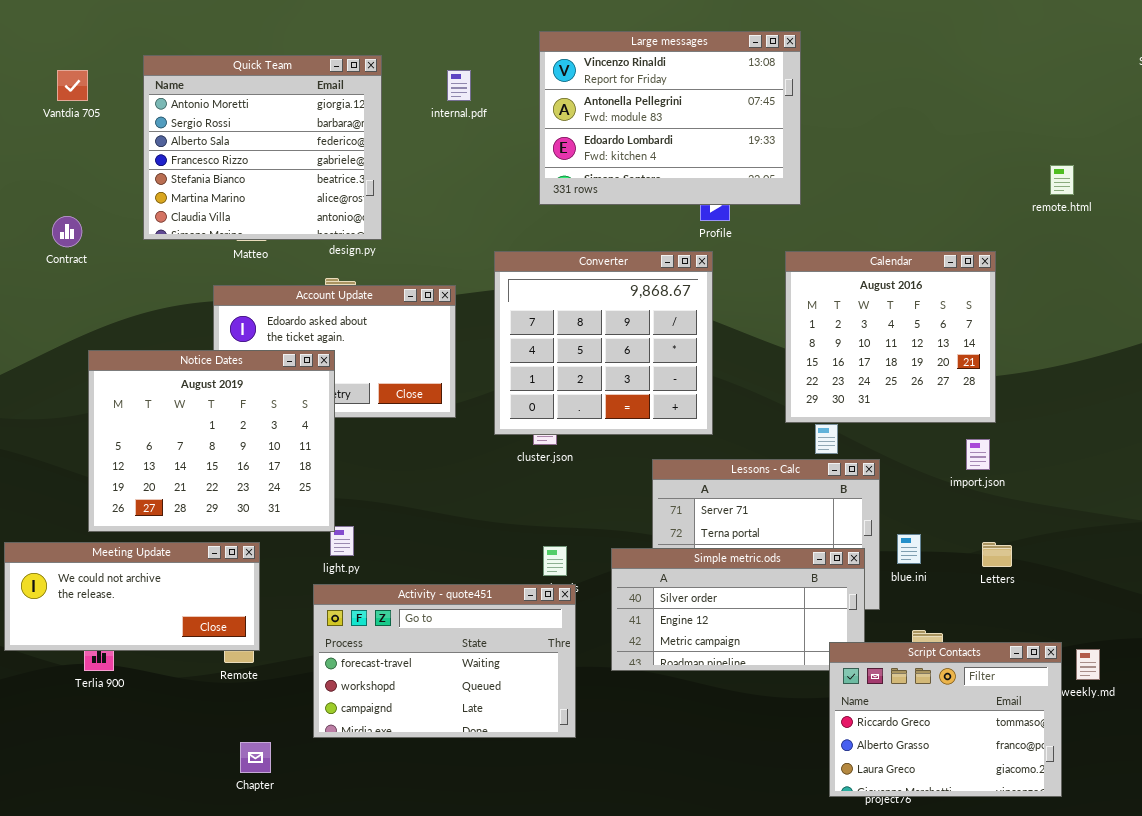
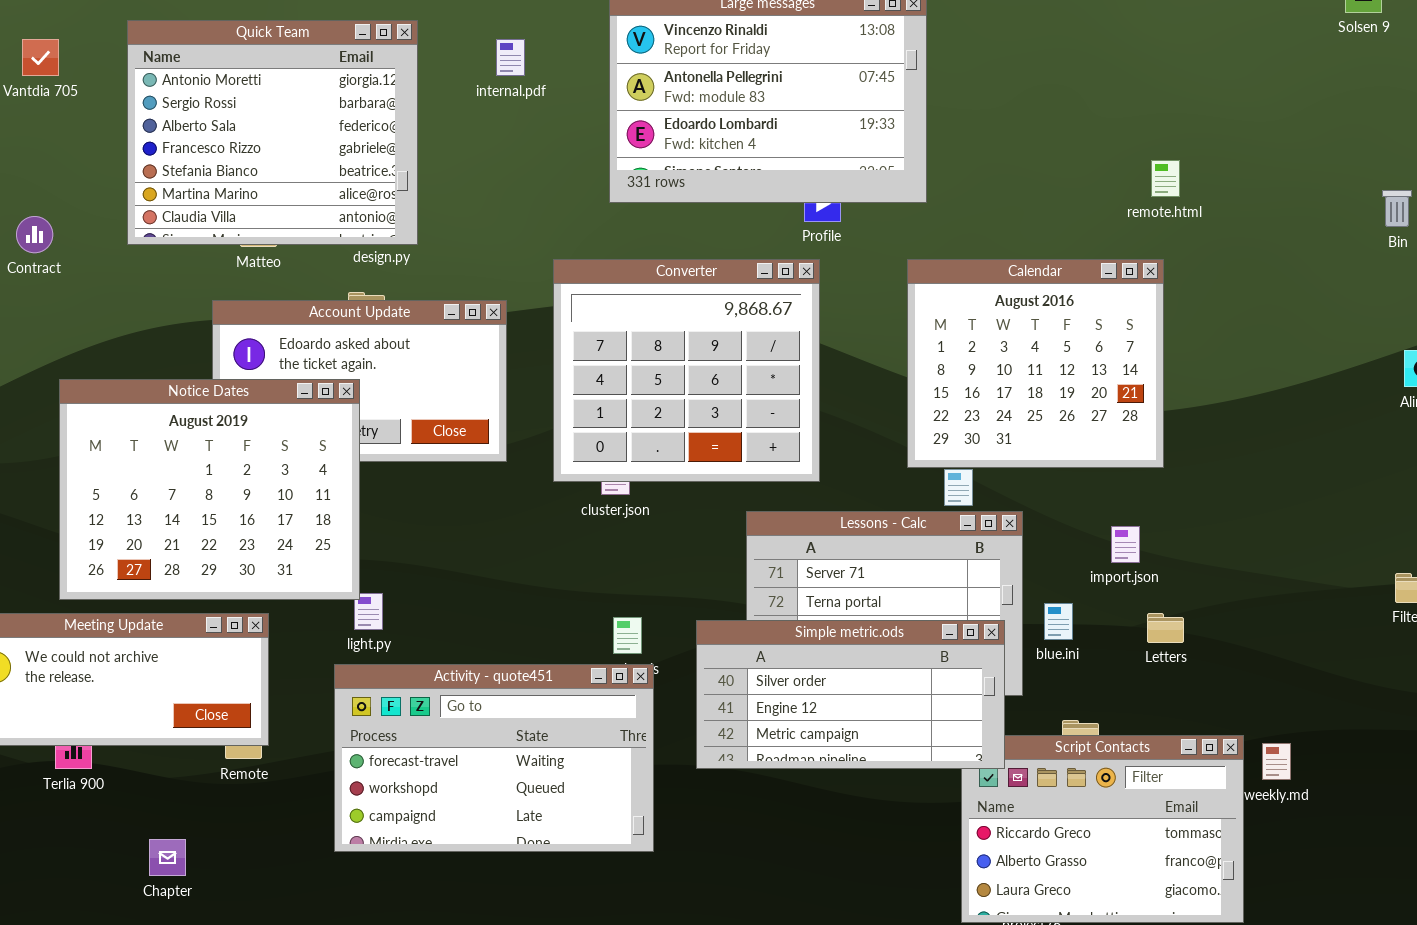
remote.html: [1050,165,1074,195] -> [1151,160,1180,197], moved
import.json: [966,439,990,470] -> [1111,526,1140,563], moved
Simple metric.ods: [611,548,865,671] -> [696,620,1005,769], raised
Chapter: [240,742,271,773] -> [149,839,186,876], moved

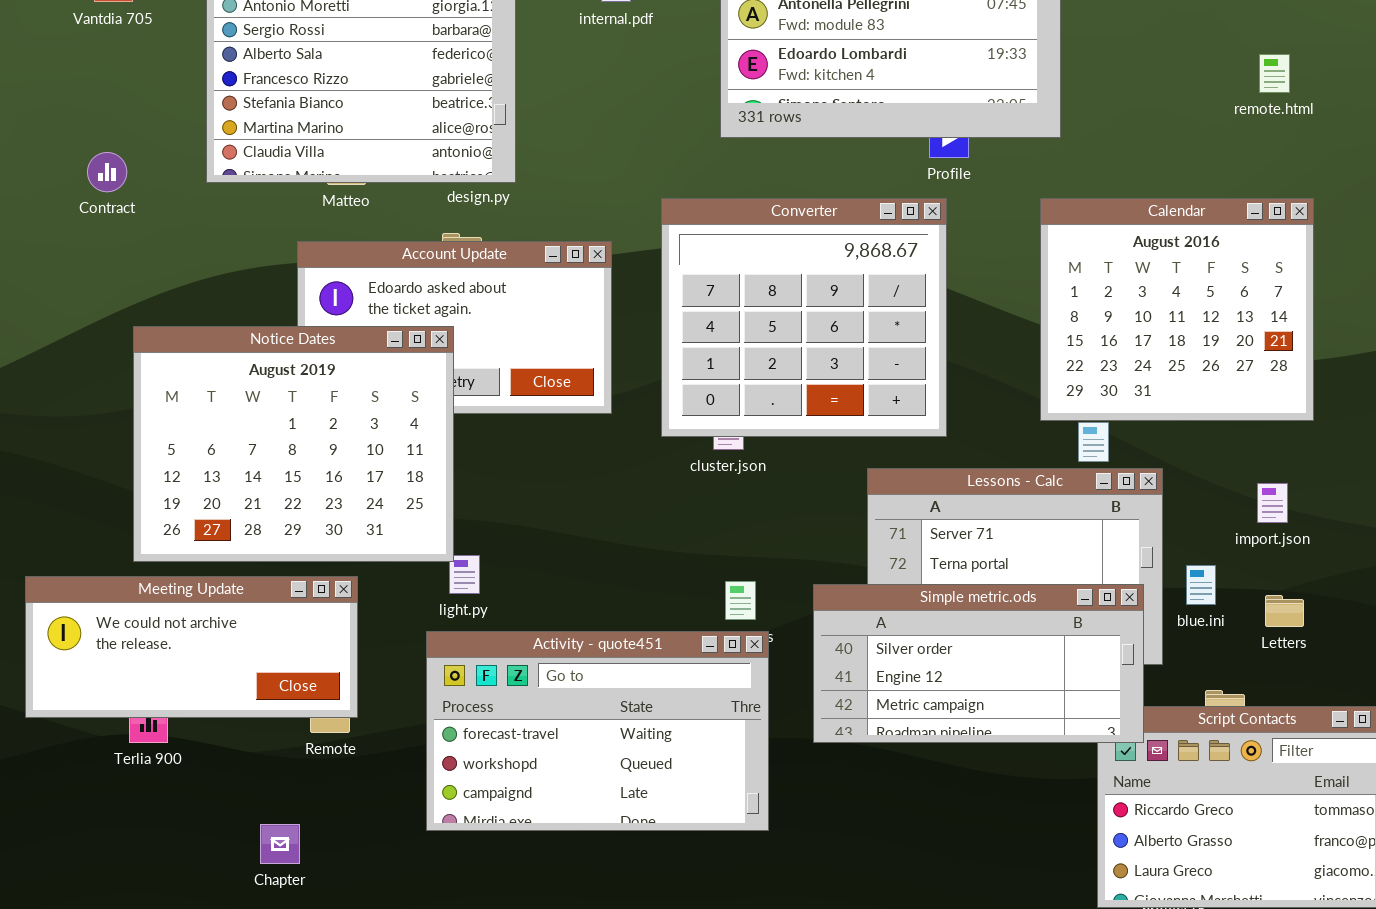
remote.html: [1151,160,1180,197] -> [1259,54,1290,93], moved
Letters: [1147,613,1184,643] -> [1265,595,1304,627], moved
Chapter: [149,839,186,876] -> [260,824,300,864], moved

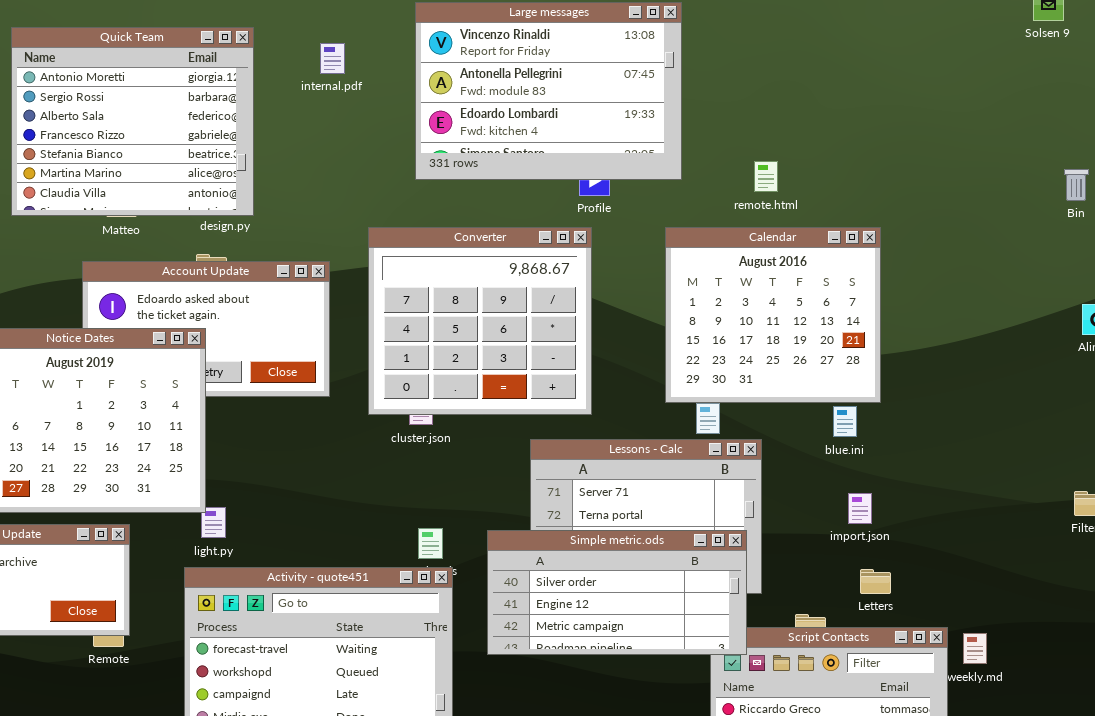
remote.html: [1259,54,1290,93] -> [754,161,778,192], moved
import.json: [1257,483,1288,523] -> [848,493,872,524], moved
blue.ini: [1186,565,1216,605] -> [833,406,857,437], moved
Letters: [1265,595,1304,627] -> [860,569,891,594], moved

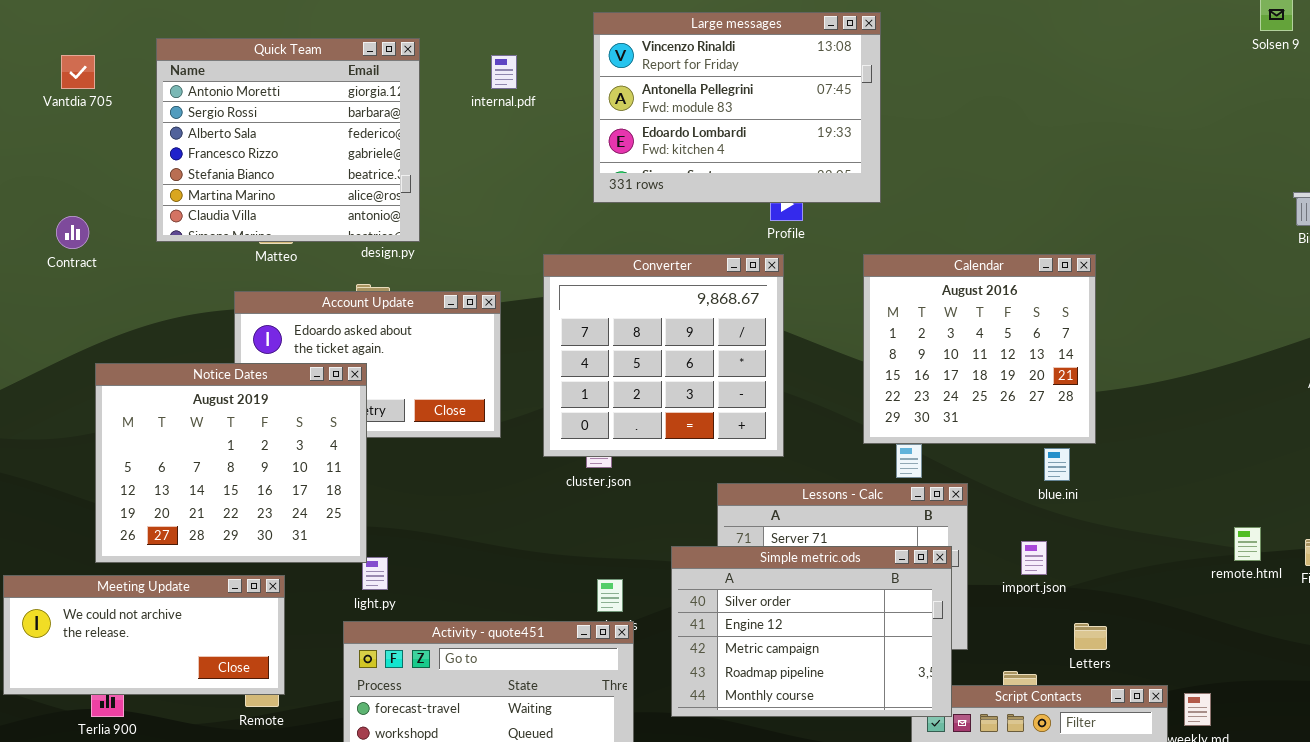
remote.html: [754,161,778,192] -> [1234,527,1261,561], moved
import.json: [848,493,872,524] -> [1021,541,1047,575], moved
Simple metric.ods: [487,530,747,655] -> [671,546,952,717], resized

